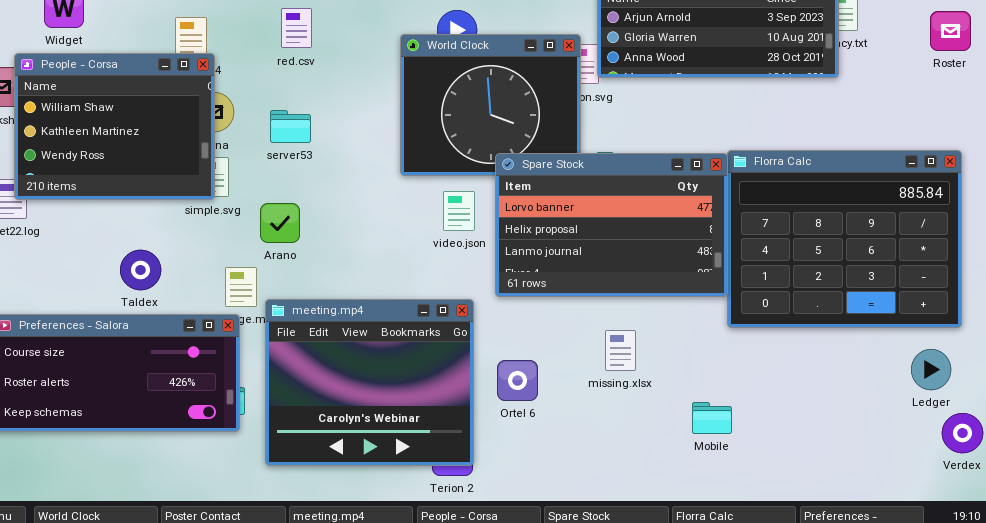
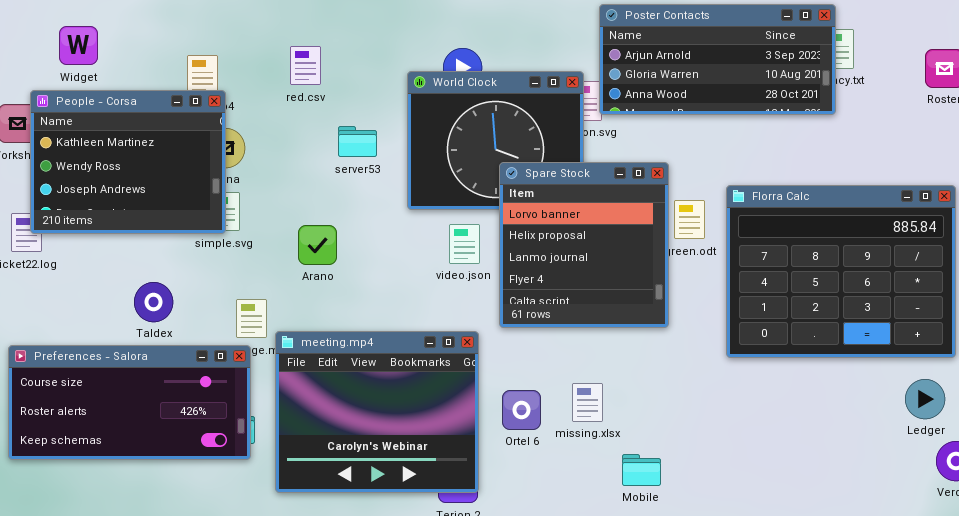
People - Corsa: [14,53,215,200] -> [30,90,226,234], scrolled down 1 row
server53: [270,110,311,143] -> [338,126,377,157], moved
Spare Stock: [495,153,728,297] -> [499,162,669,328], resized
Arano: [260,203,300,243] -> [298,225,337,265], moved
missing.xlsx: [605,330,636,371] -> [572,383,603,422], moved
Mobile: [692,402,732,434] -> [622,454,661,486], moved

